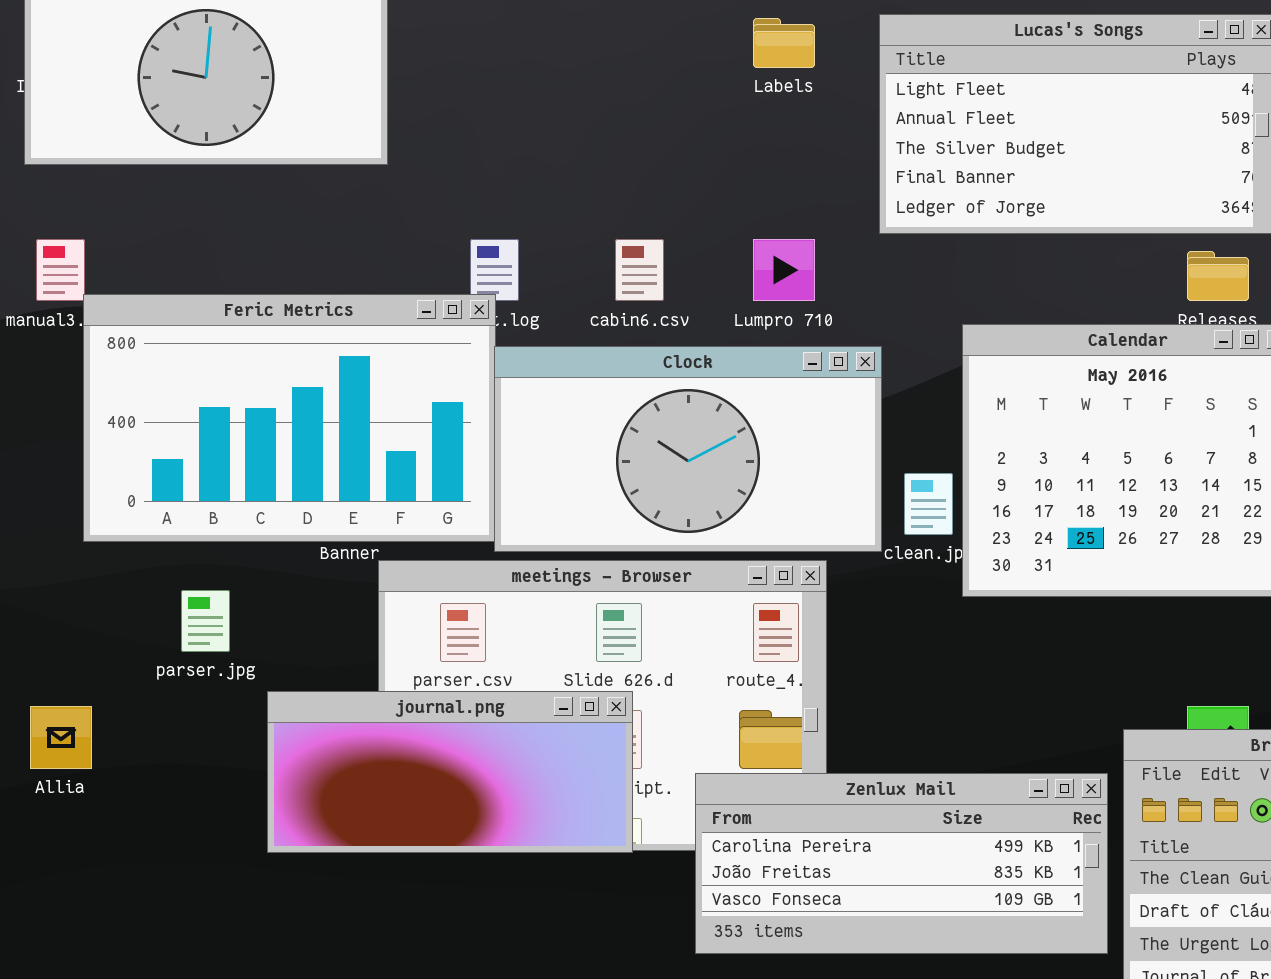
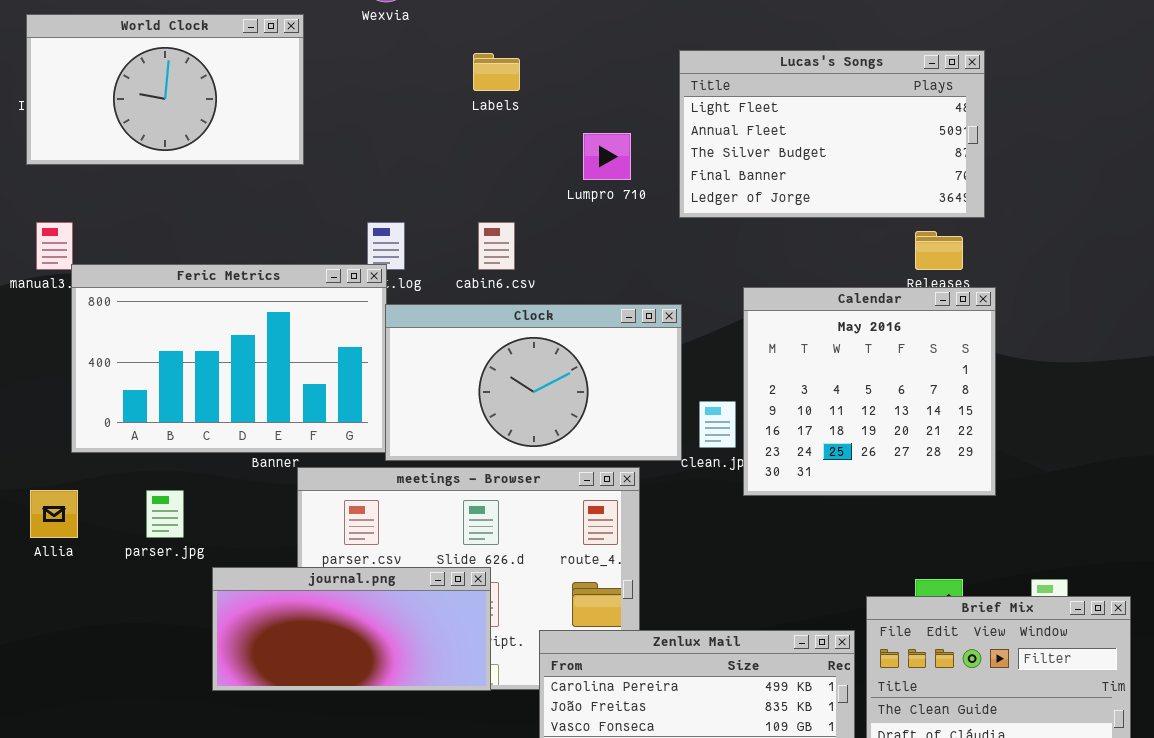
Labels: [753,18,815,68] -> [473,53,520,91], moved
Lumpro 710: [753,239,815,301] -> [583,133,631,180], moved
Allia: [30,706,92,769] -> [30,490,78,538], moved

